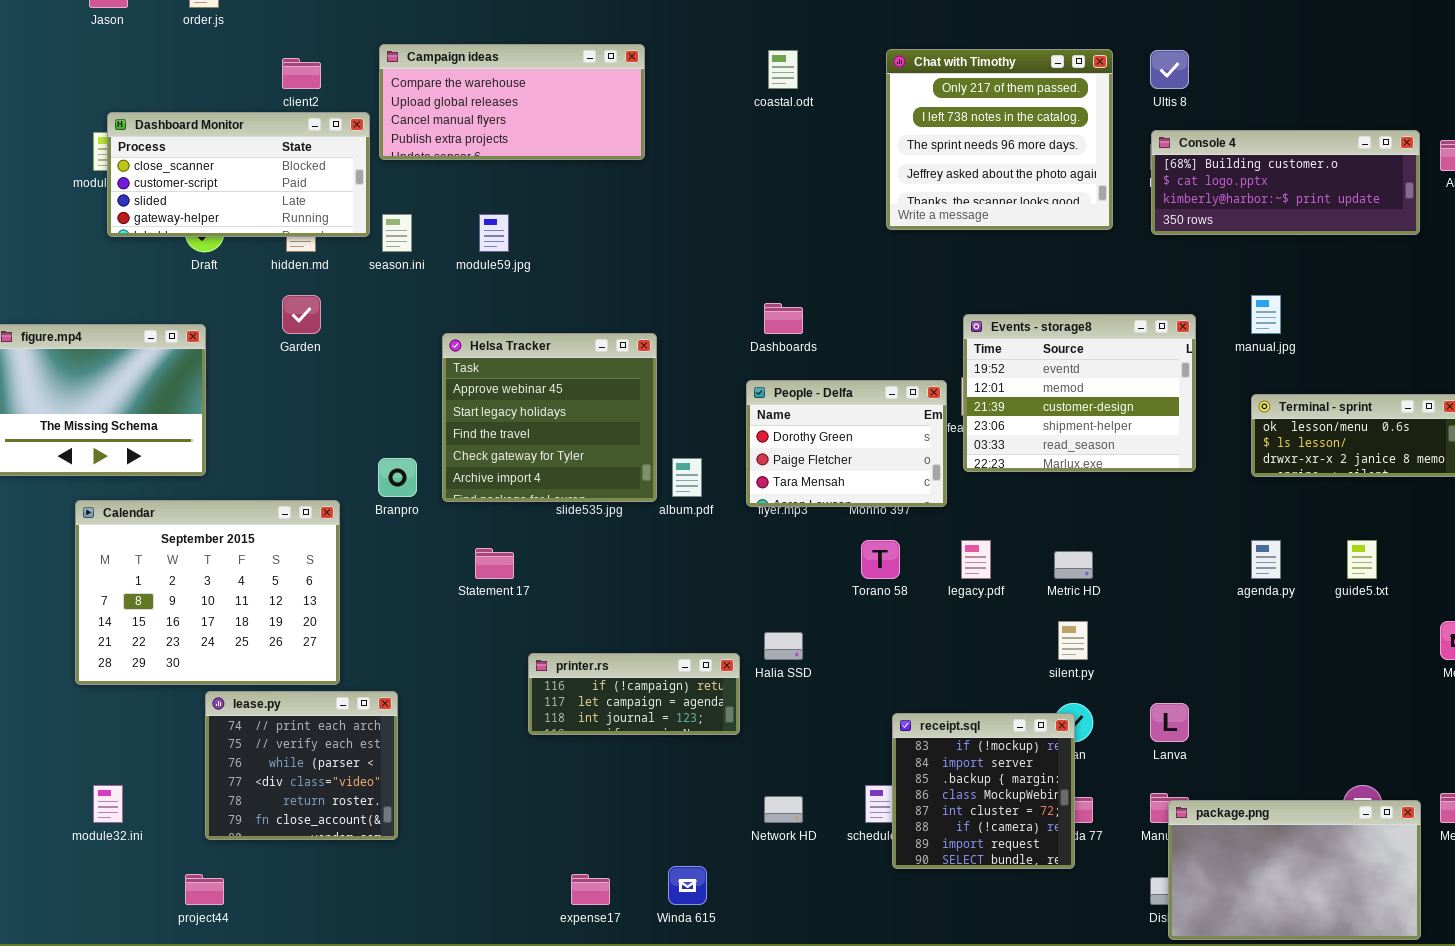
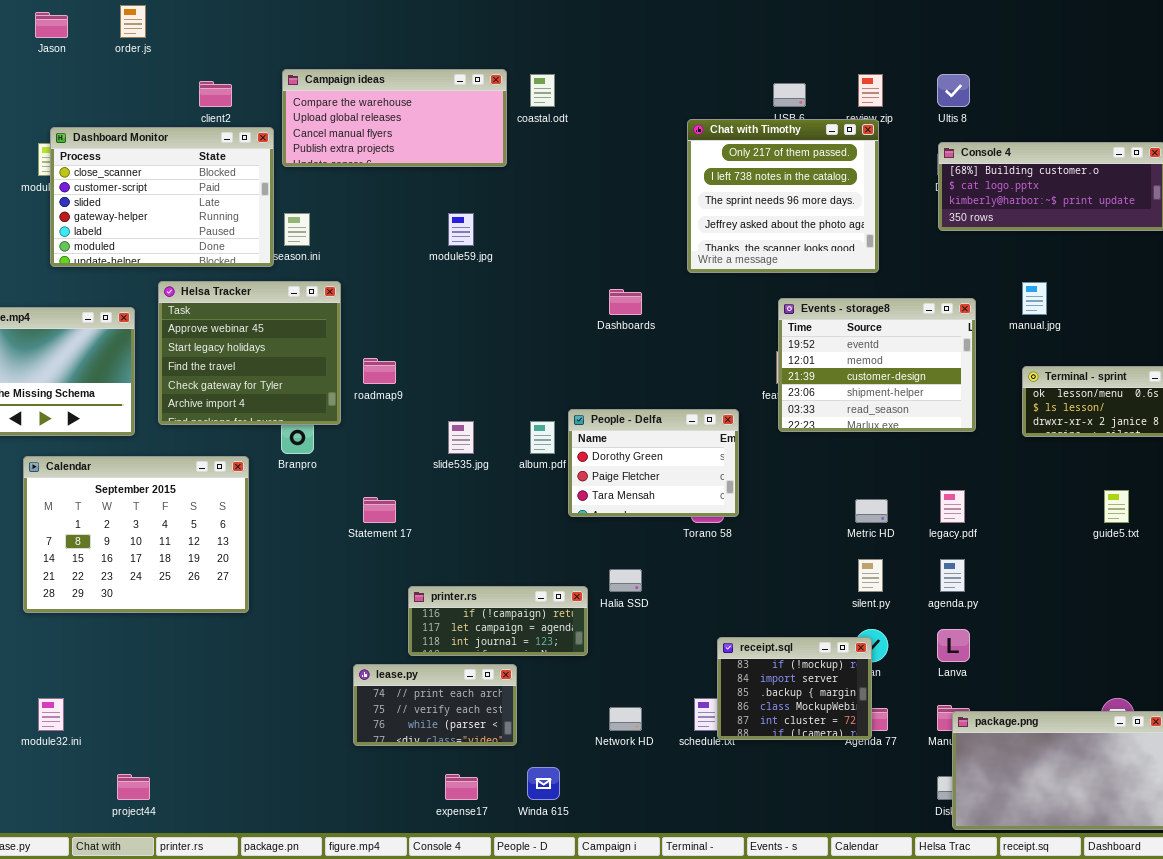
Chat with Timothy: [886,49,1113,230] -> [687,119,879,273], moved
coastal.odt: [768,50,798,89] -> [530,74,555,107], moved
Dashboard Monitor: [107,112,370,237] -> [50,127,274,267], resized
module59.jpg: [479,214,509,252] -> [448,213,474,246], moved
Helsa Tracker: [442,333,657,502] -> [158,281,341,425], moved
People - Delfa: [746,380,947,507] -> [568,409,739,517], moved
legacy.pdf: [961,540,991,579] -> [940,490,965,523], moved
agenda.py: [1251,540,1281,579] -> [940,559,965,592], moved
lease.py: [205,691,398,840] -> [353,664,517,746], moved, resized
receipt.sql: [892,713,1075,869] -> [717,637,872,740], resized

